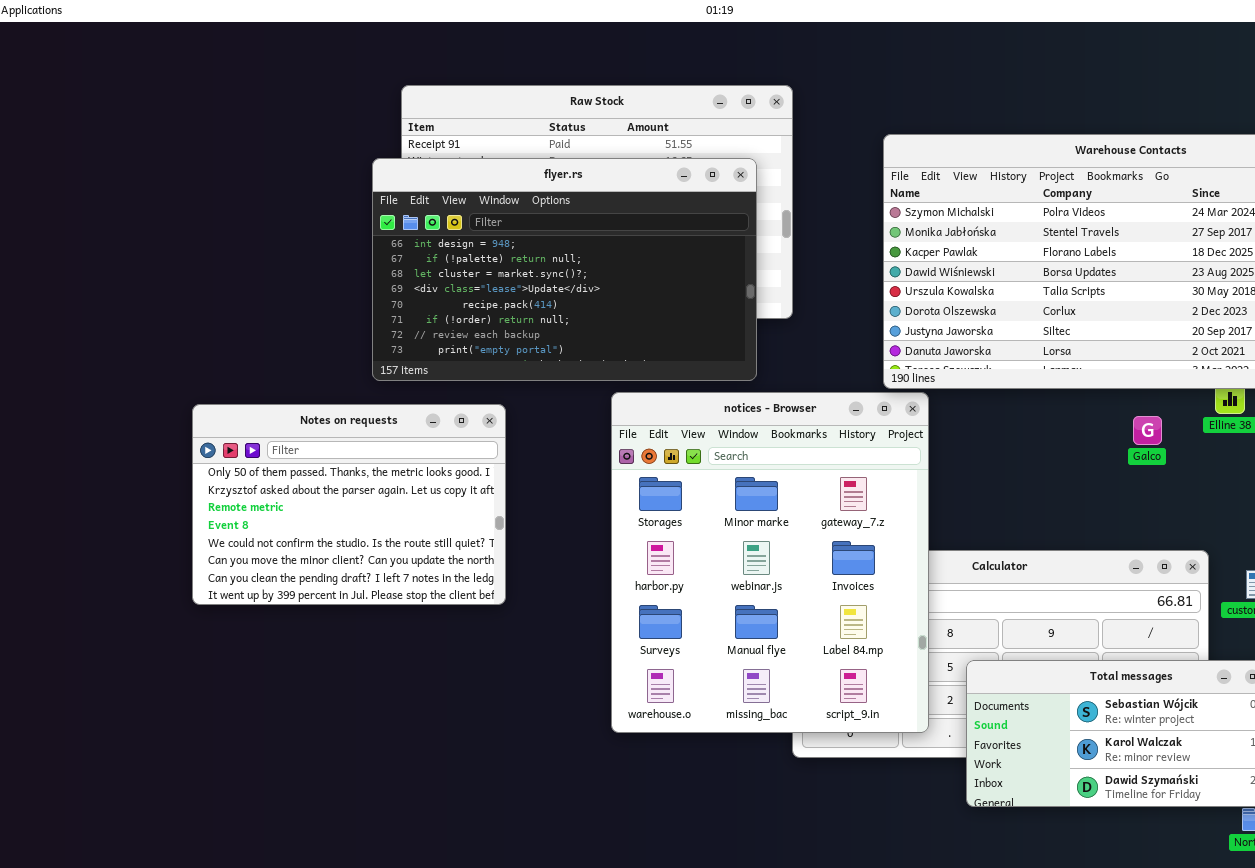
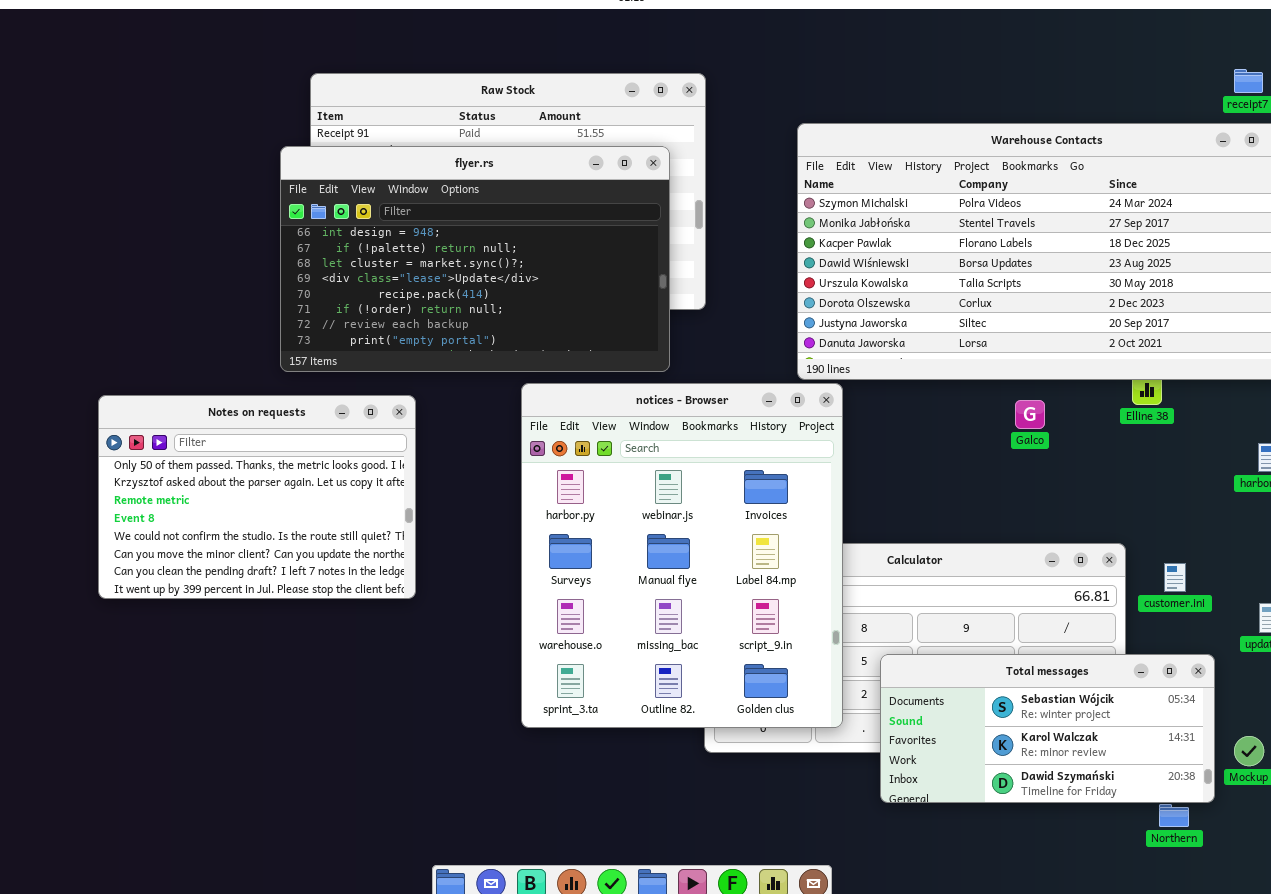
notices - Browser: [611,392,929,733] -> [521,383,843,728], scrolled down 1 row
Galco: [1133,416,1162,445] -> [1015,400,1045,429], moved

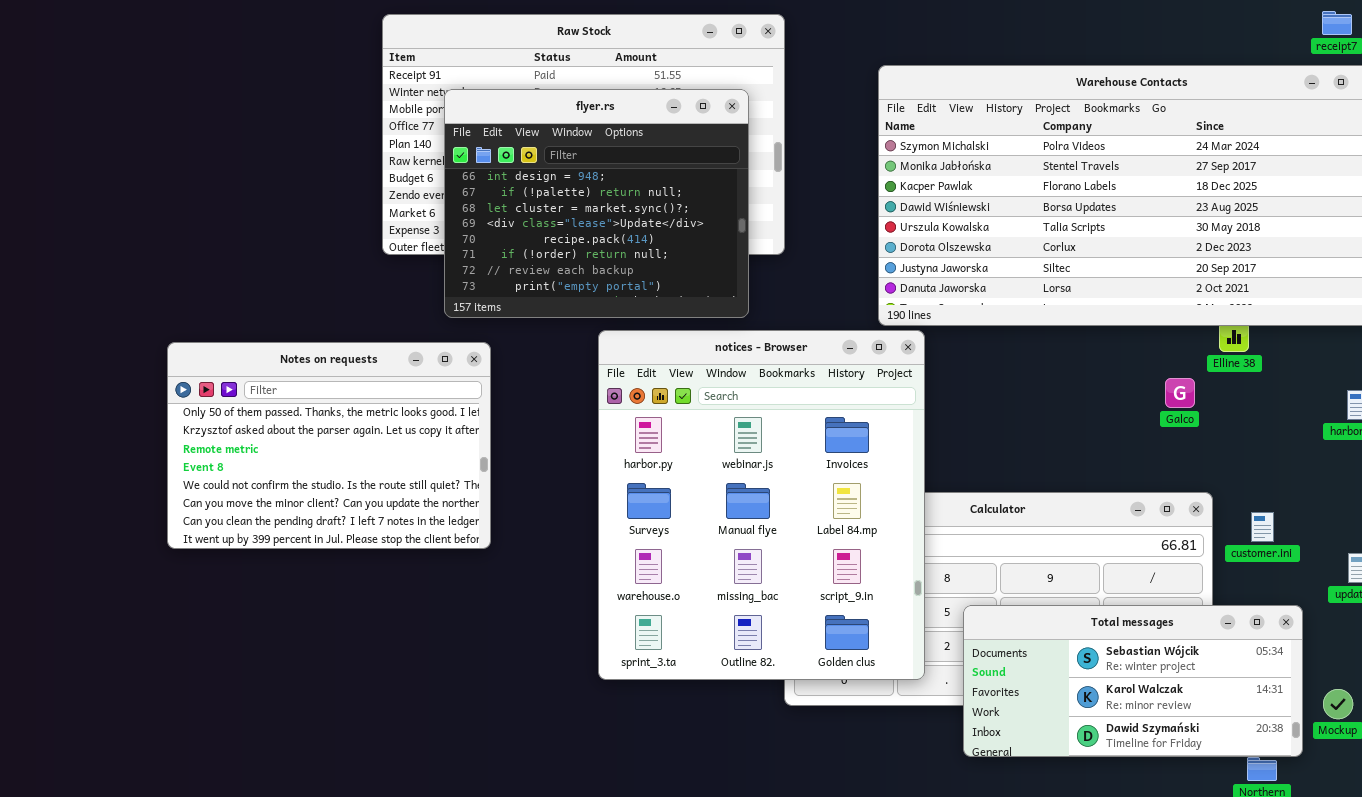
flyer.rs: [280,146,670,372] -> [444,89,749,318], resized
Galco: [1015,400,1045,429] -> [1165,378,1195,408], moved

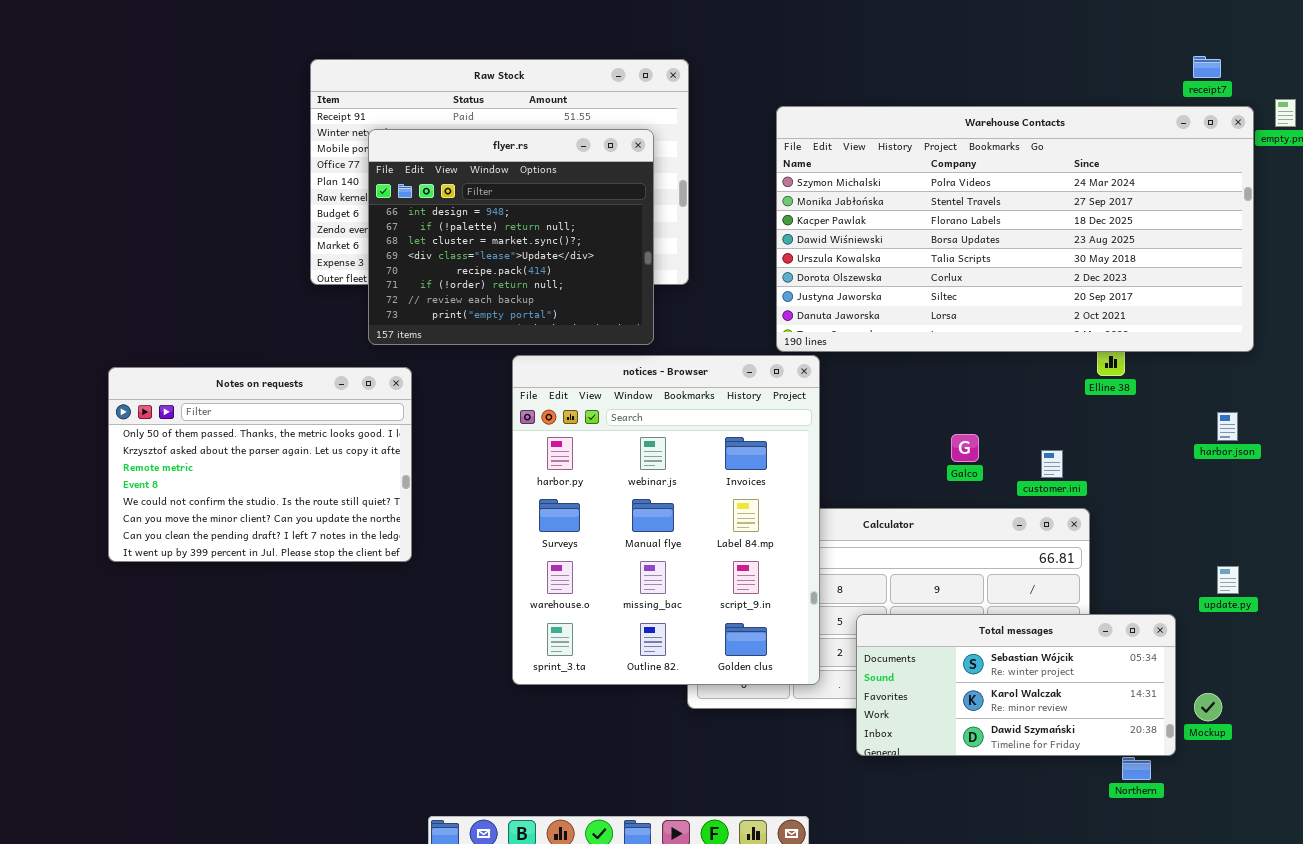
Galco: [1165,378,1195,408] -> [951,434,979,462], moved
customer.ini: [1251,512,1274,542] -> [1041,450,1063,478], moved

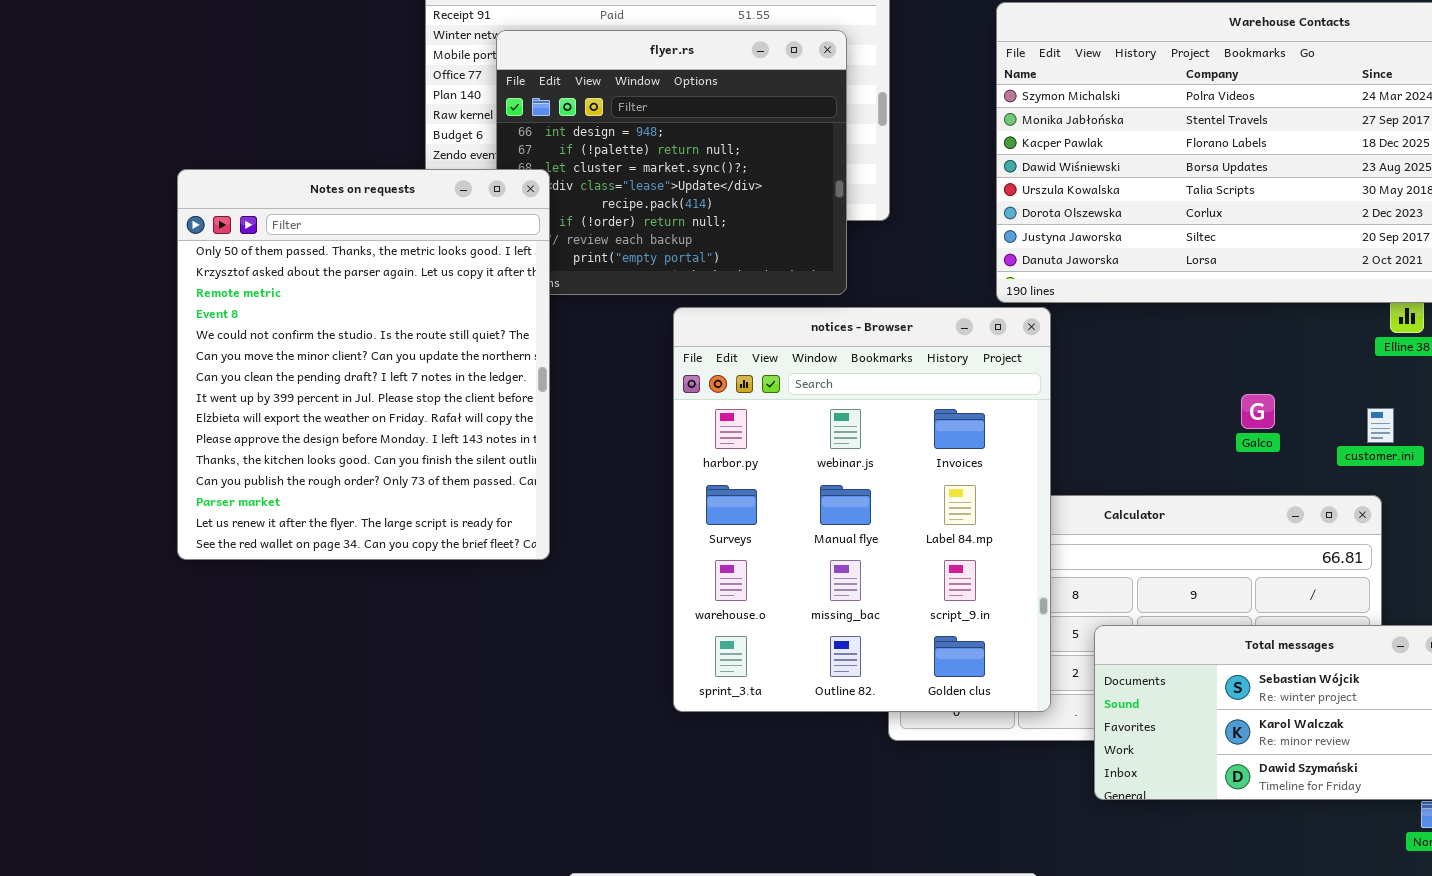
Notes on requests: [108,367,412,562] -> [177,169,550,560], resized
Galco: [951,434,979,462] -> [1241,394,1275,429], moved
customer.ini: [1041,450,1063,478] -> [1367,408,1394,443], moved

